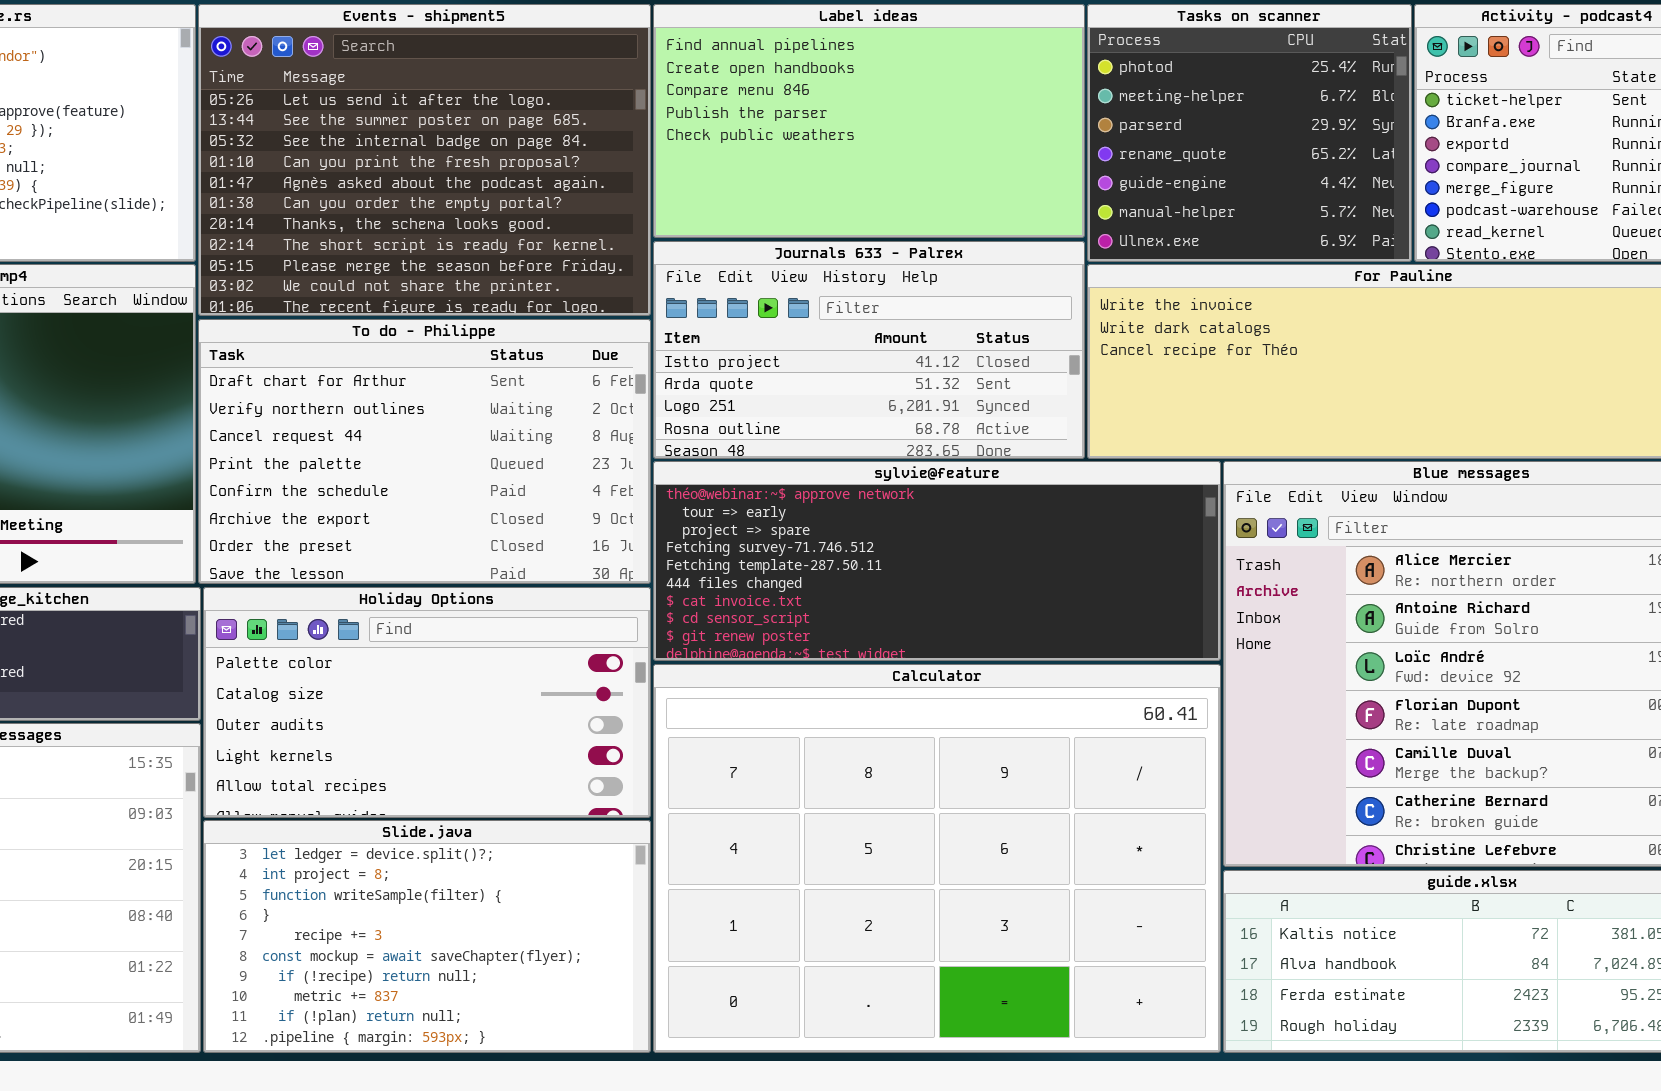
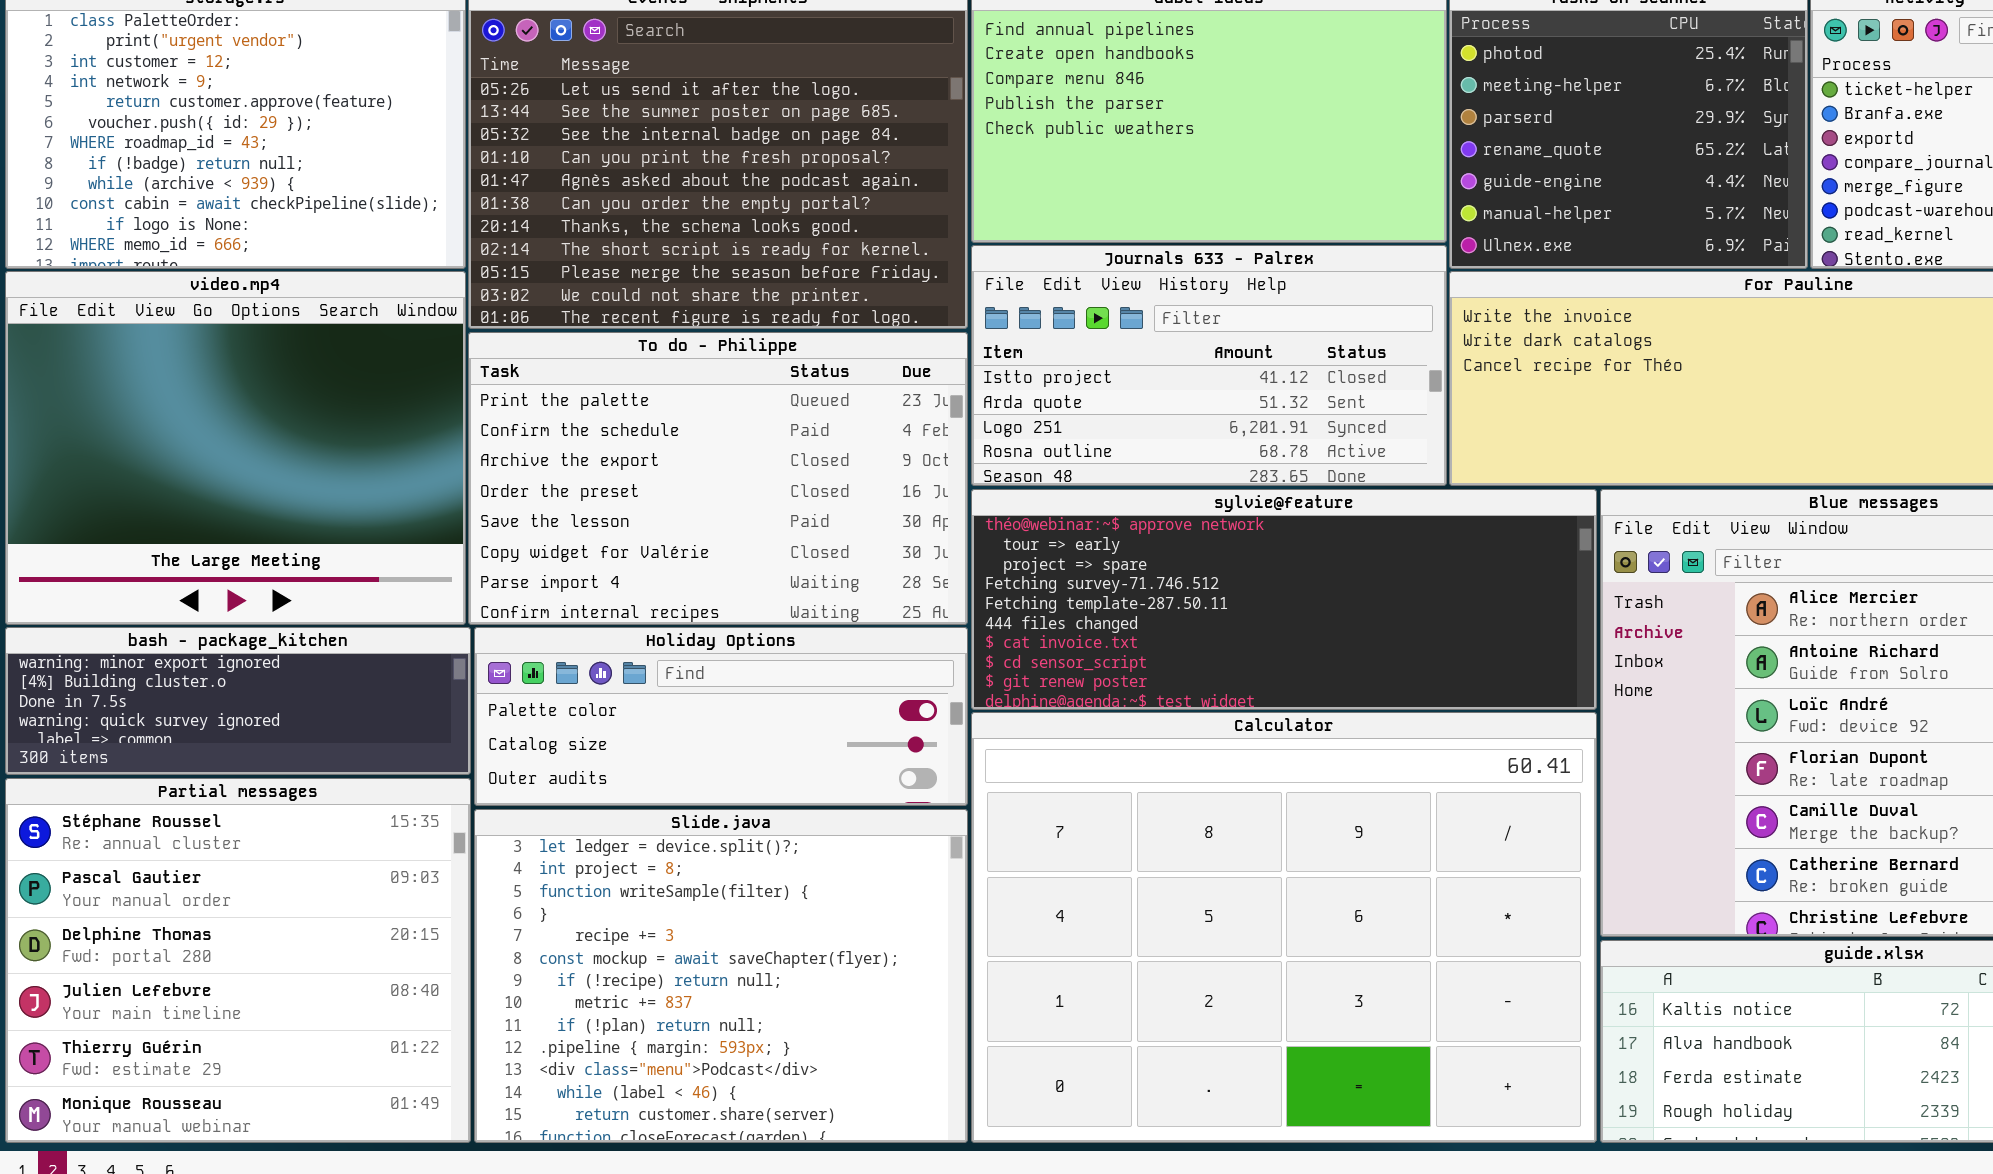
To do - Philippe: [198,319,651,584] -> [468,332,968,625], scrolled down 3 rows
Holiday Options: [203,587,651,818] -> [474,627,968,806], resized
Slide.java: [203,820,651,1053] -> [474,809,968,1143], resized

